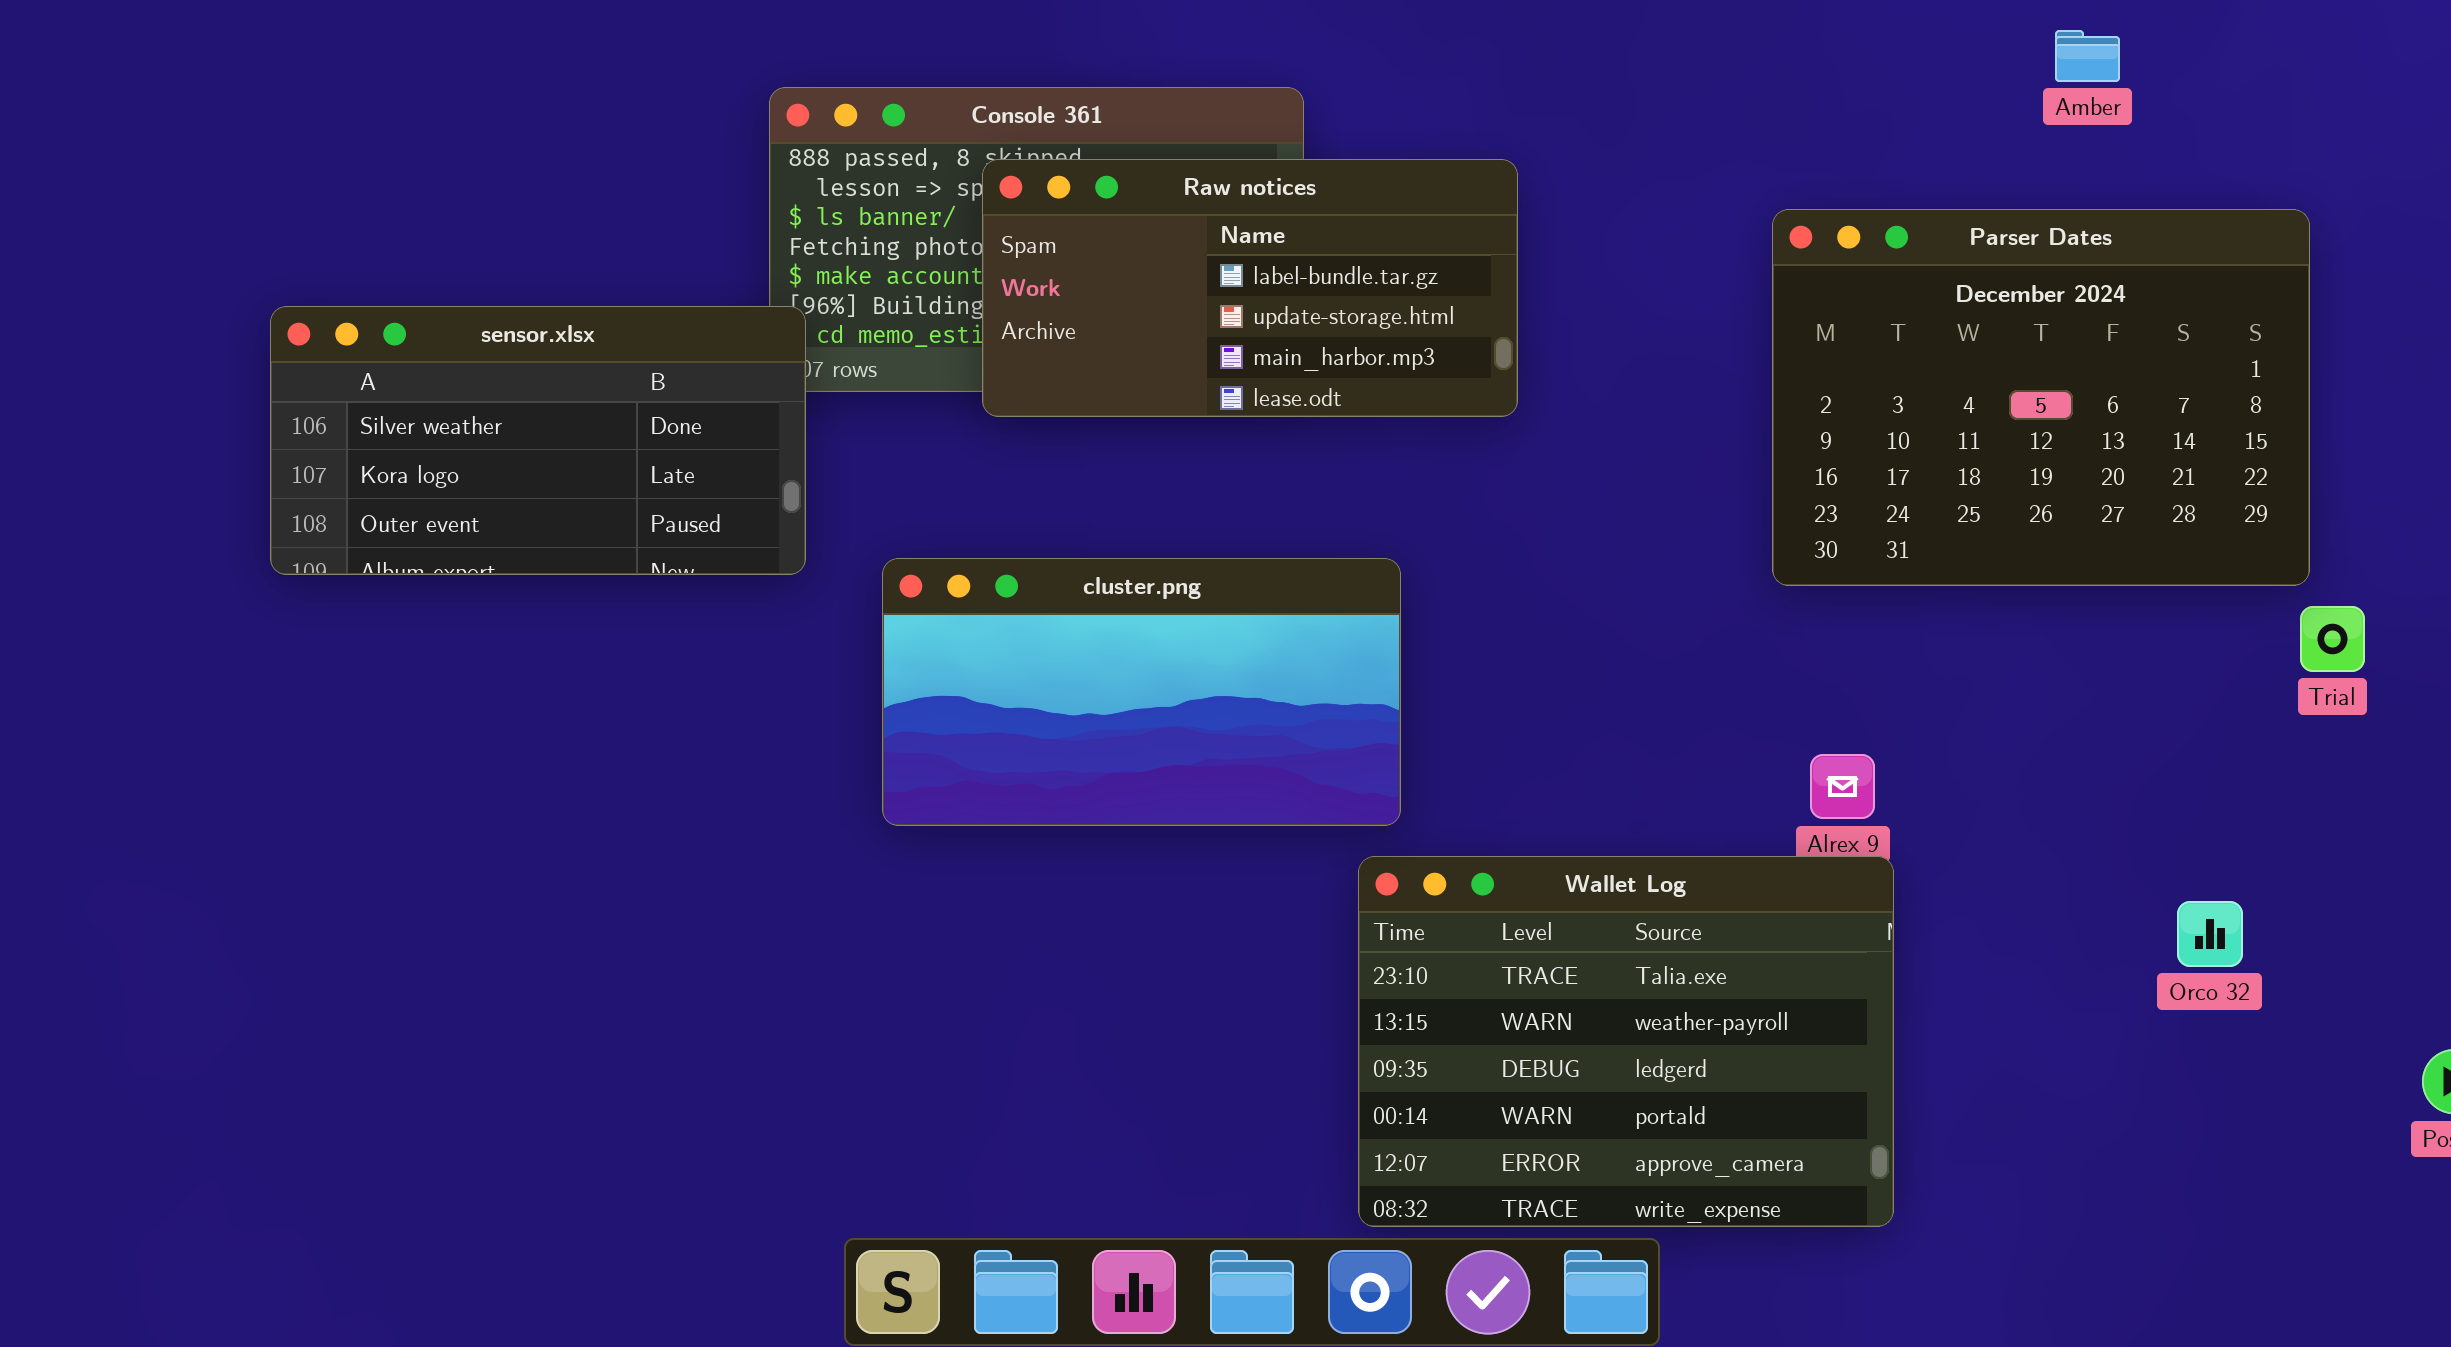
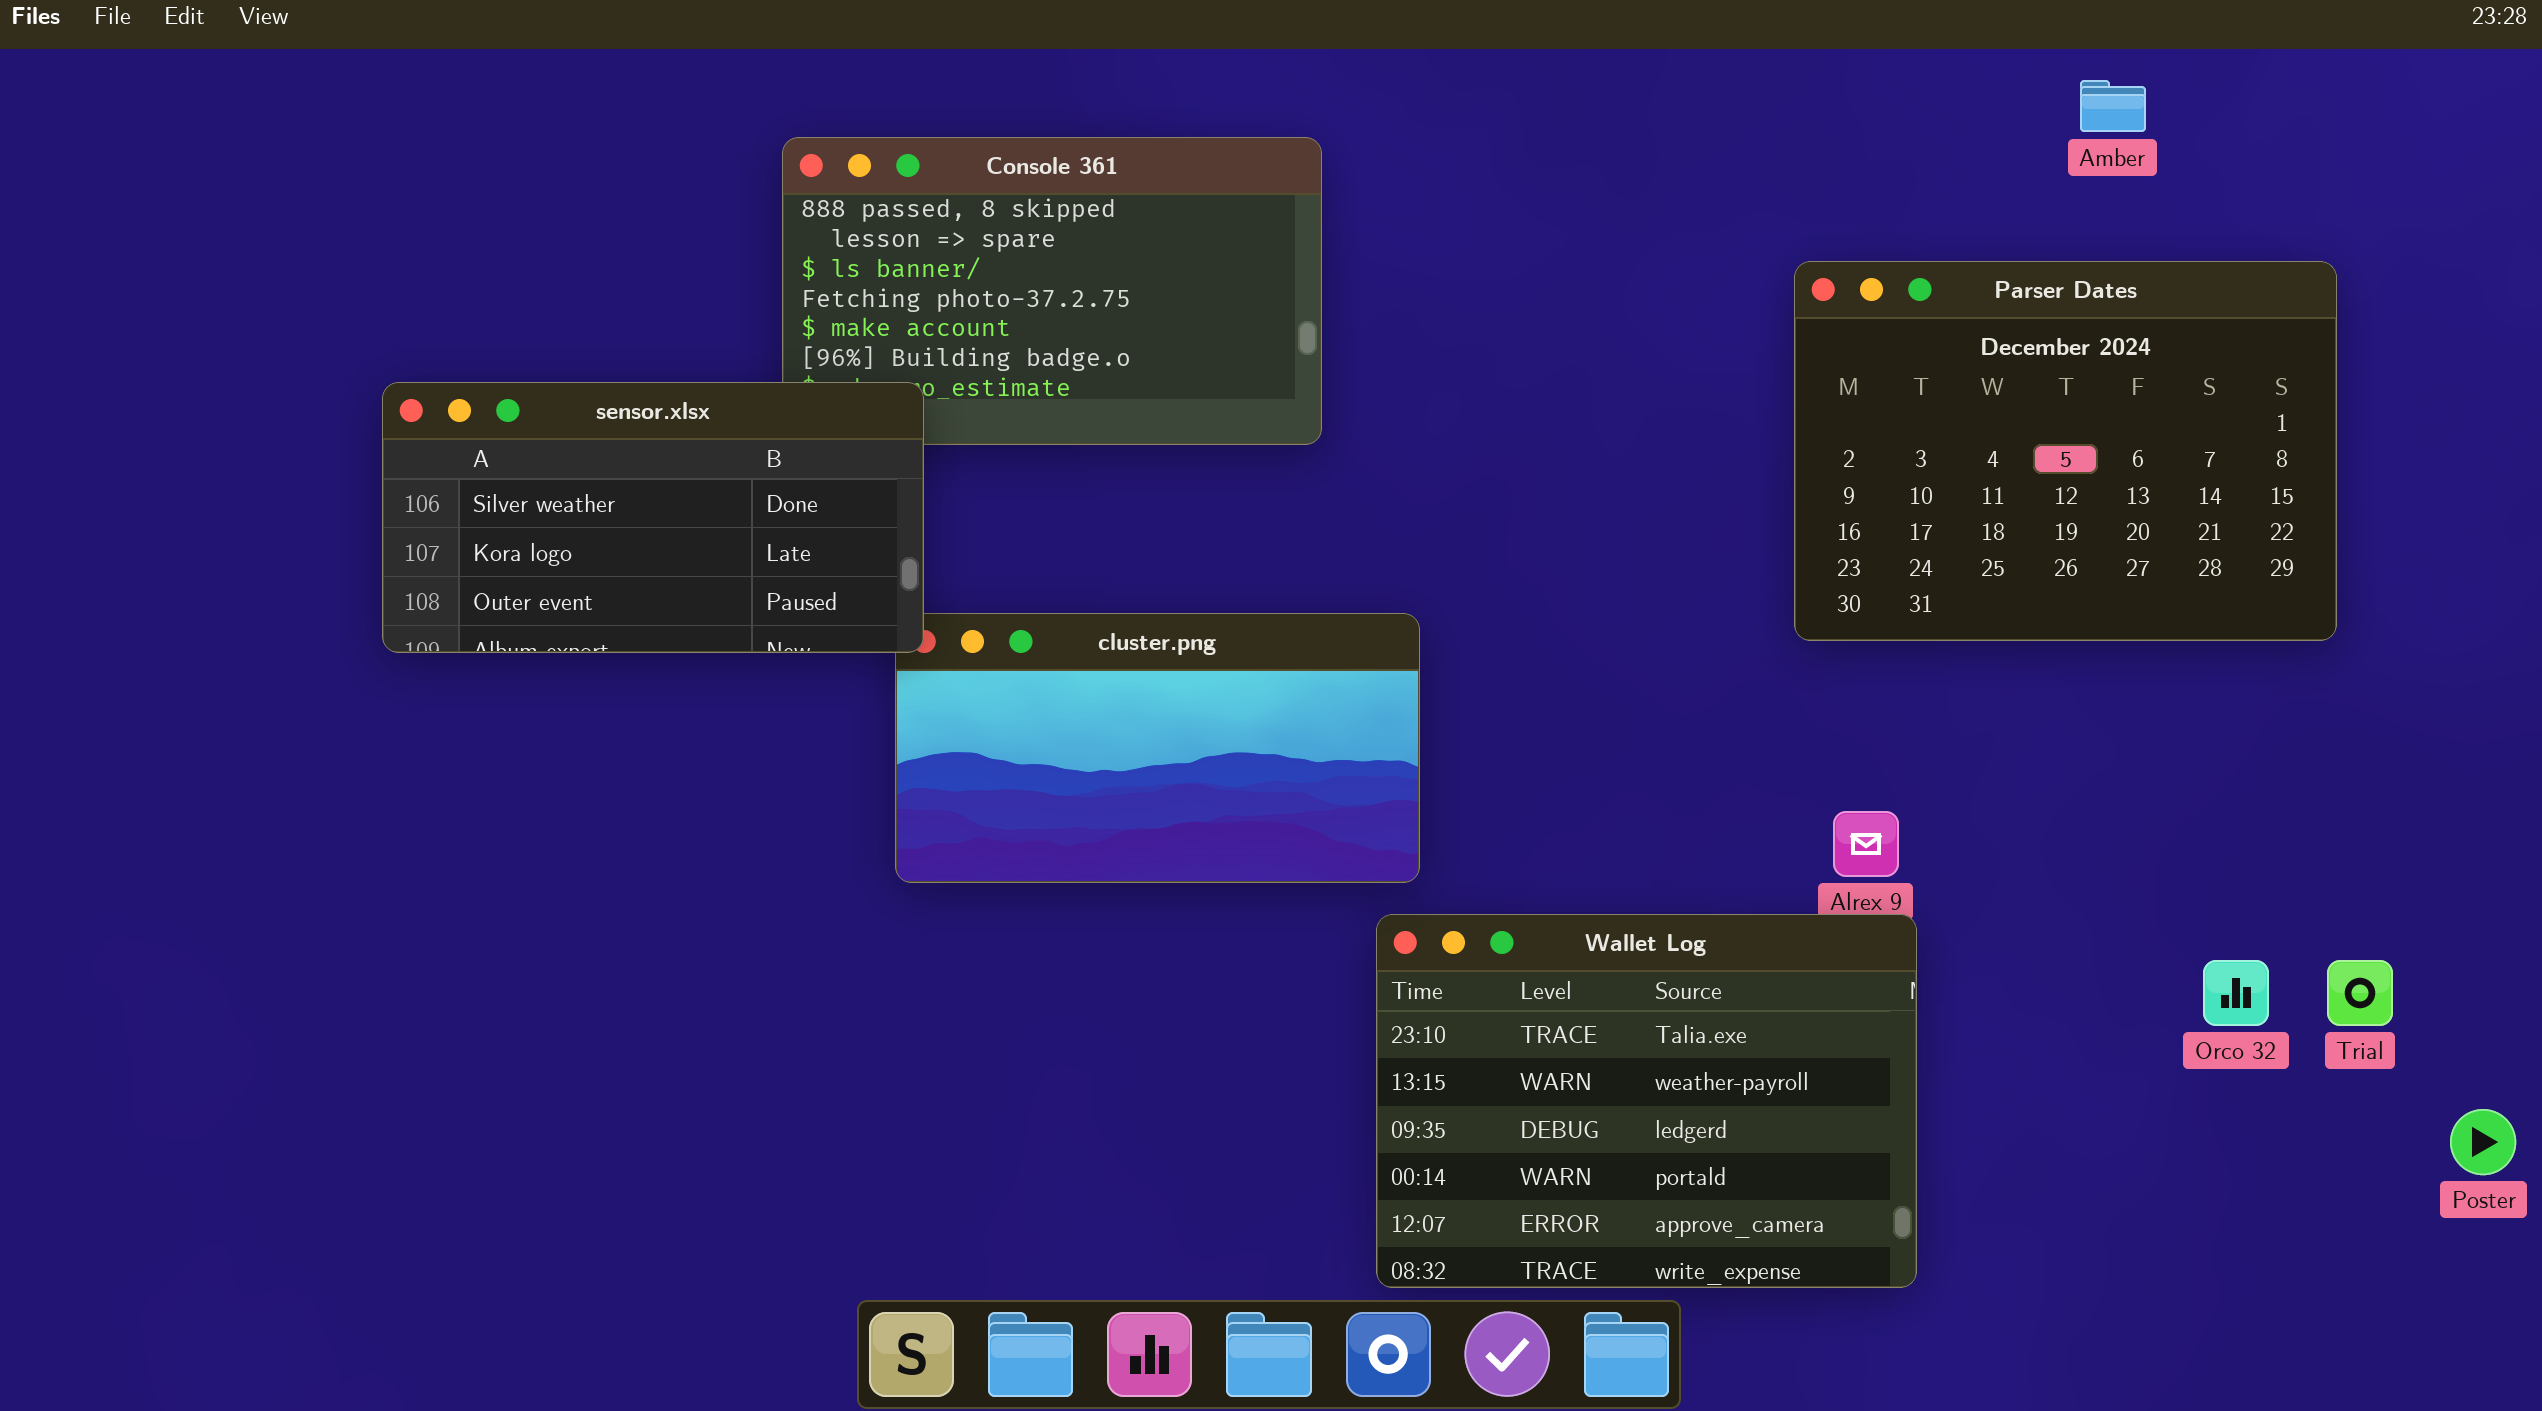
Raw notices: [982,159,1518,417] -> none, closed
sensor.xlsx: [270,306,806,575] -> [382,382,924,653], moved
Trial: [2300,606,2365,672] -> [2327,960,2393,1026], moved

